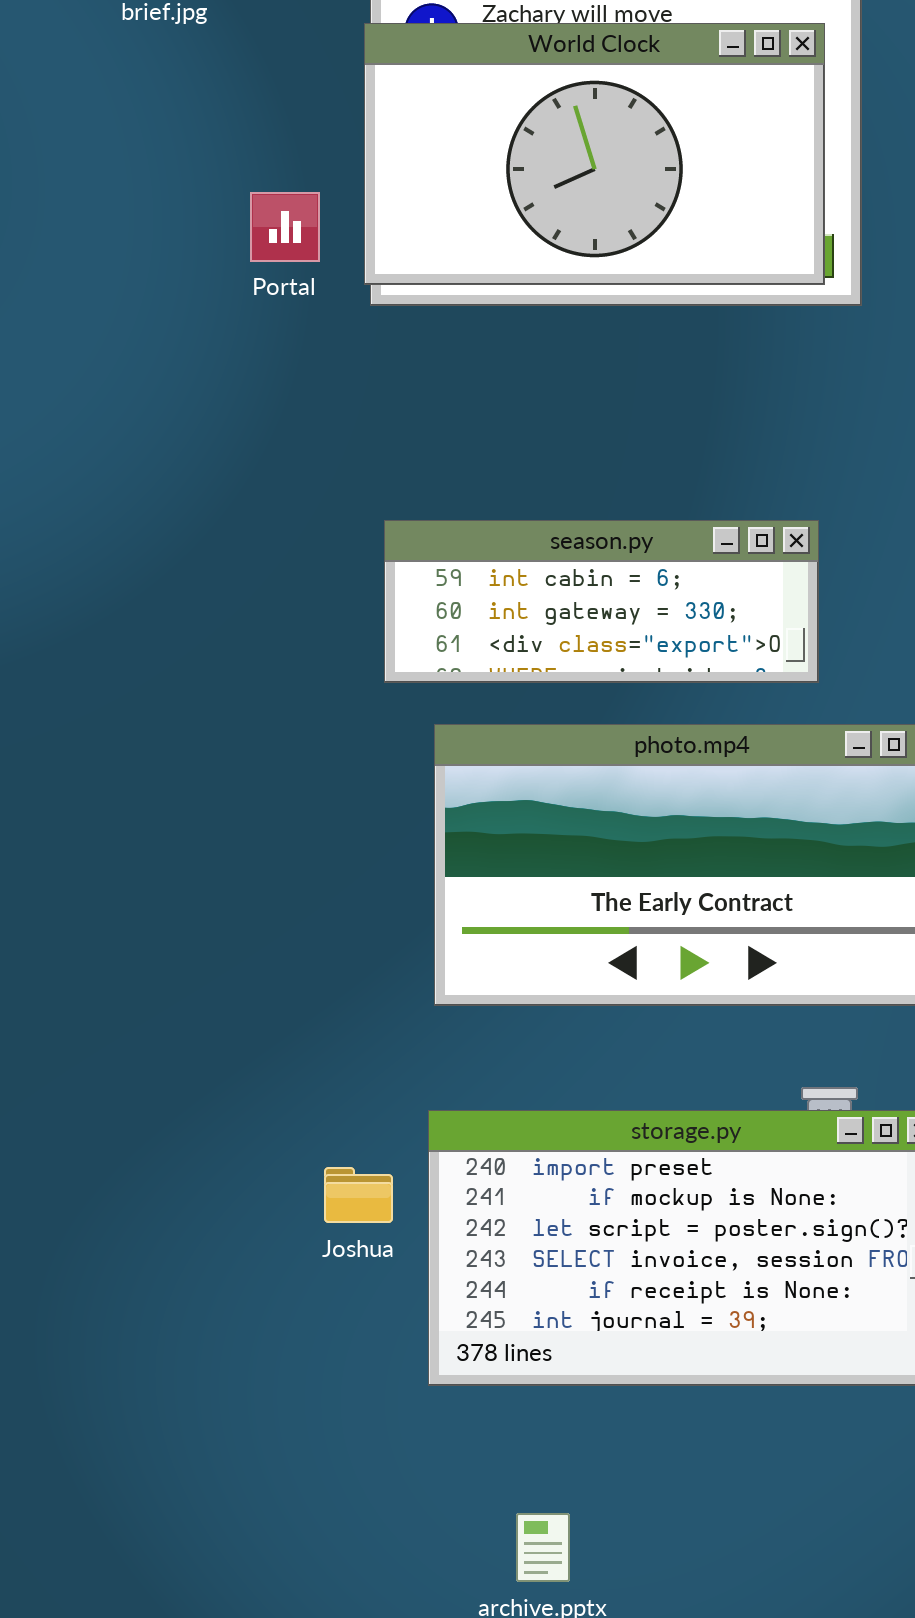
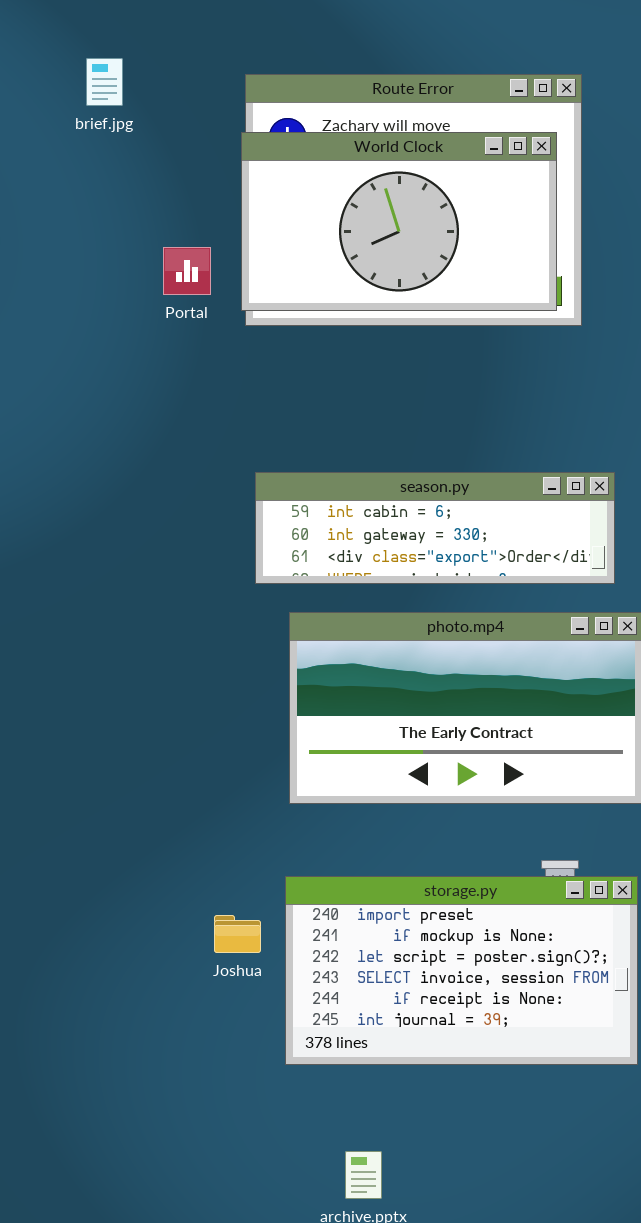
season.py: [384,520,819,683] -> [255,472,615,584], resized

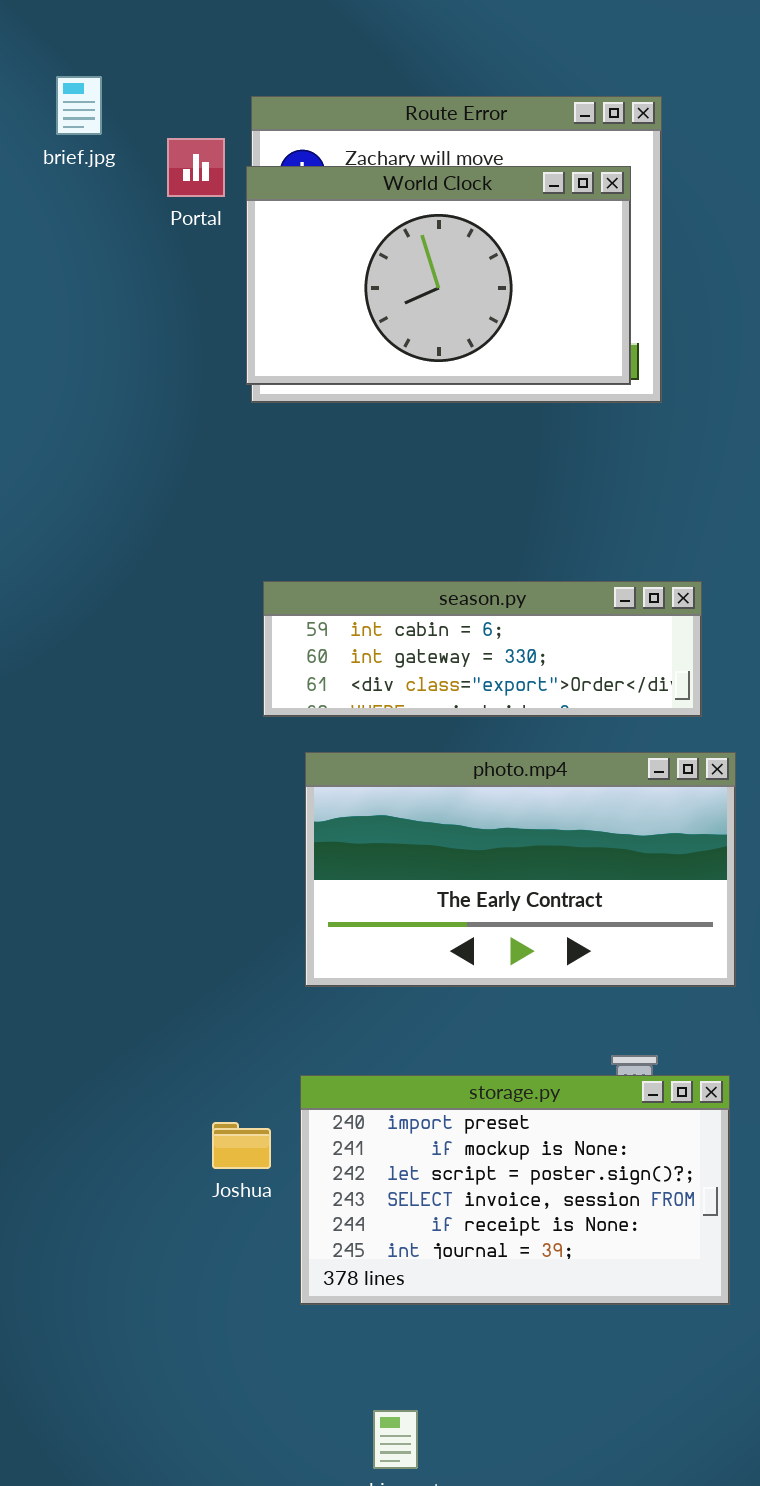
Portal: [163,247,211,295] -> [167,138,225,197], moved

